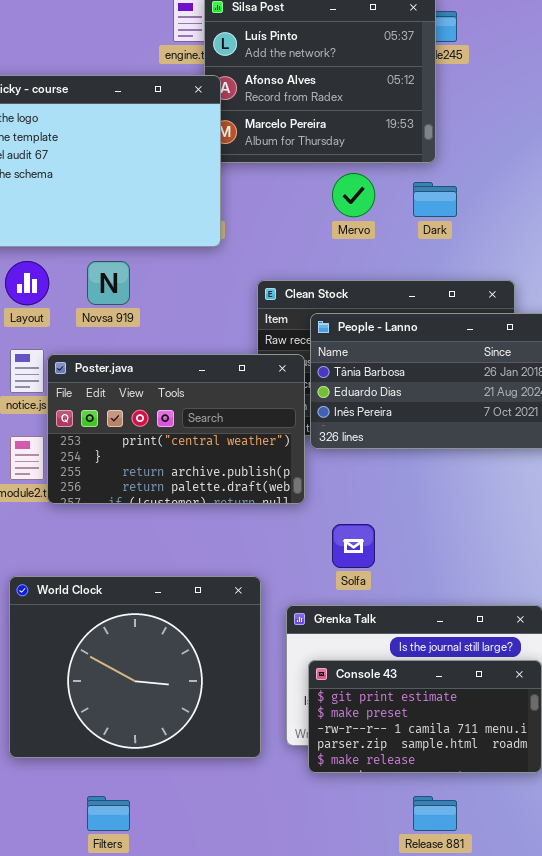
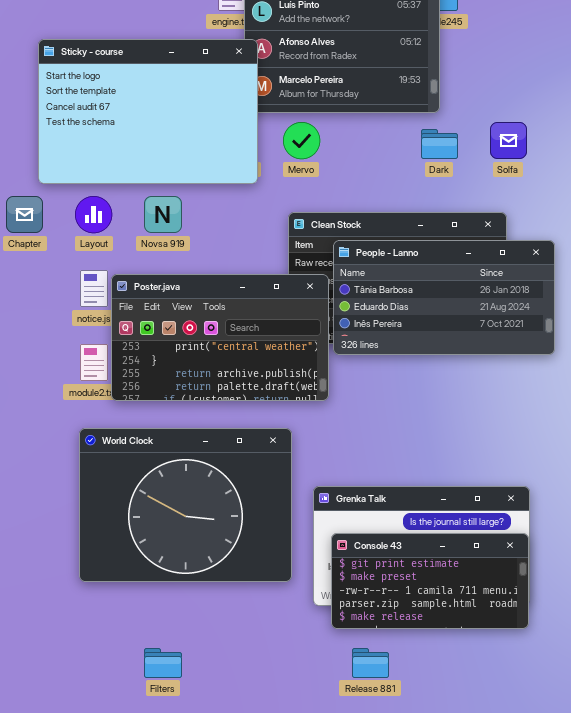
Mervo: [332,173,375,217] -> [283,122,320,159], moved
Solfa: [332,524,375,568] -> [490,122,527,159], moved
World Clock: [9,576,261,758] -> [79,428,292,582], moved
Release 881: [413,796,457,831] -> [352,648,389,678], moved

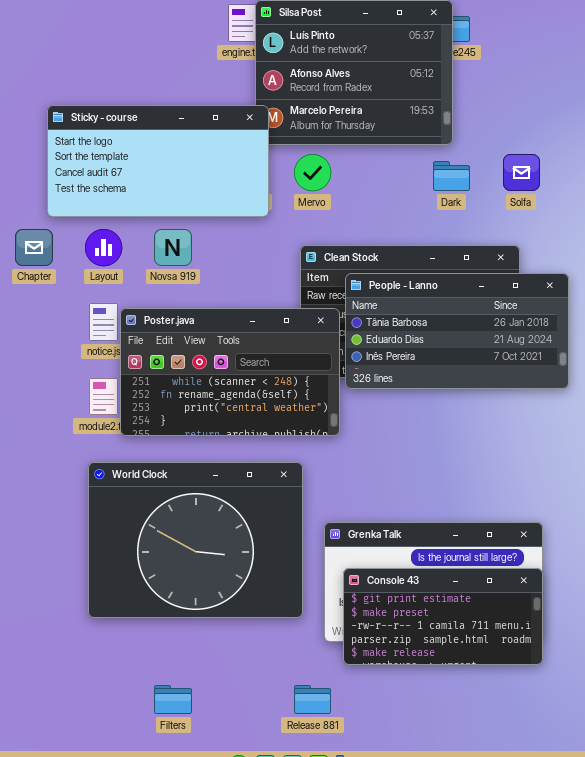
Sticky - course: [38,39,258,184] -> [47,105,269,217], resized
Poster.java: [111,274,329,401] -> [120,308,340,436], scrolled up 2 rows
Release 881: [352,648,389,678] -> [294,685,331,714], moved

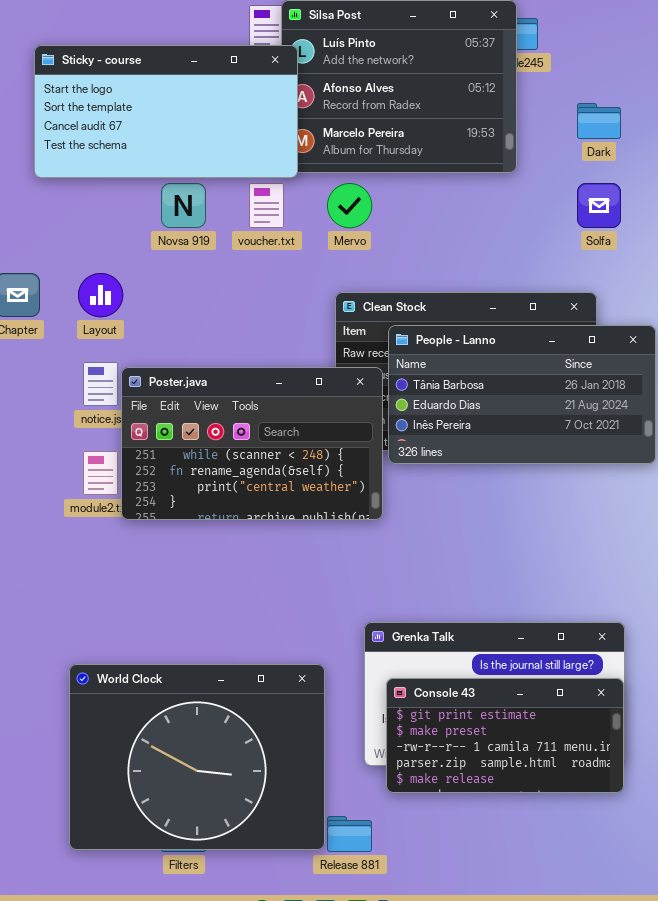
Sticky - course: [47,105,269,217] -> [34,45,298,178], moved
Dark: [433,161,470,191] -> [577,103,621,139], moved
Novsa 919: [154,229,192,266] -> [161,183,206,228], moved
World Clock: [88,462,303,618] -> [69,664,325,850], moved

